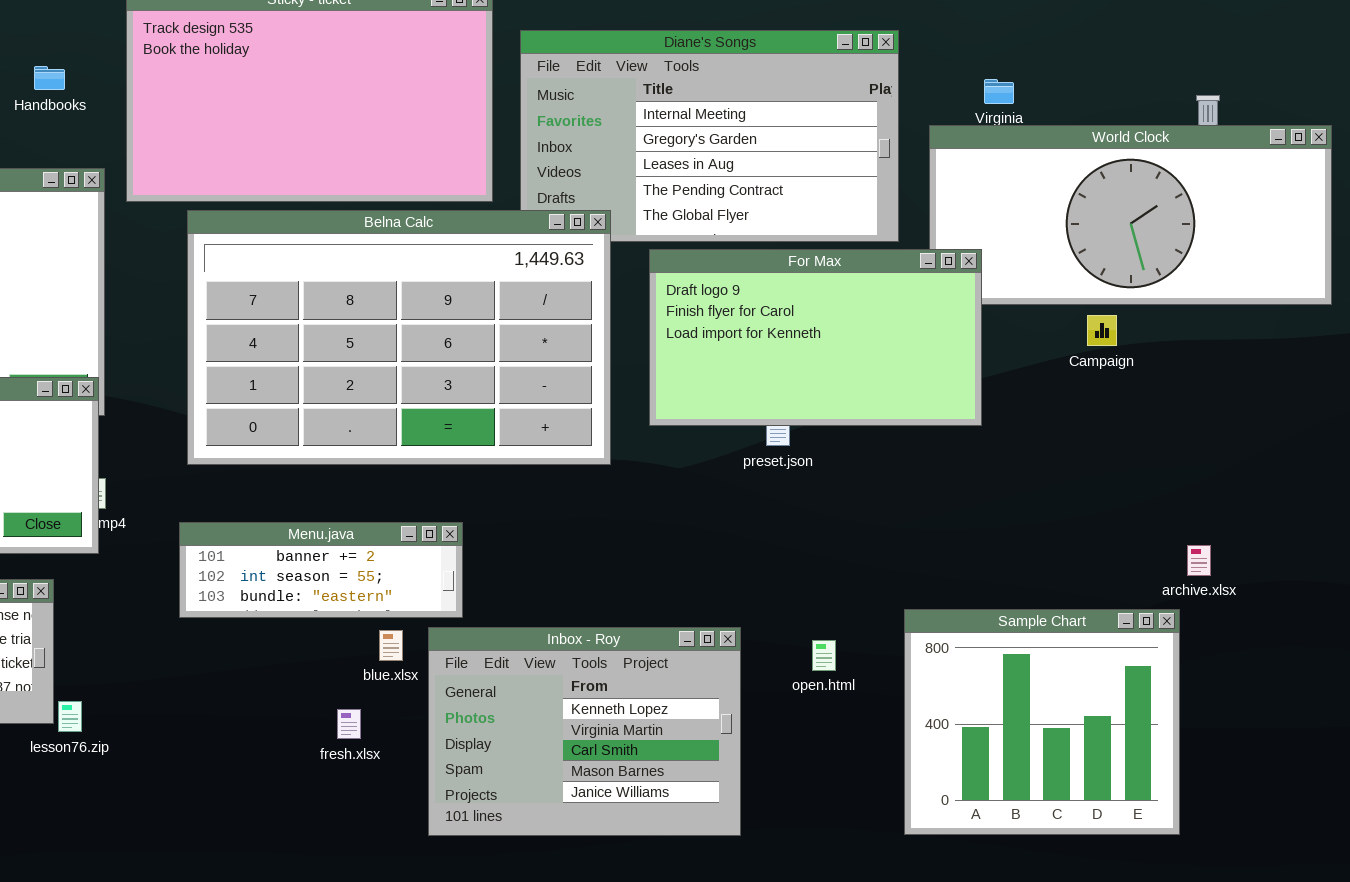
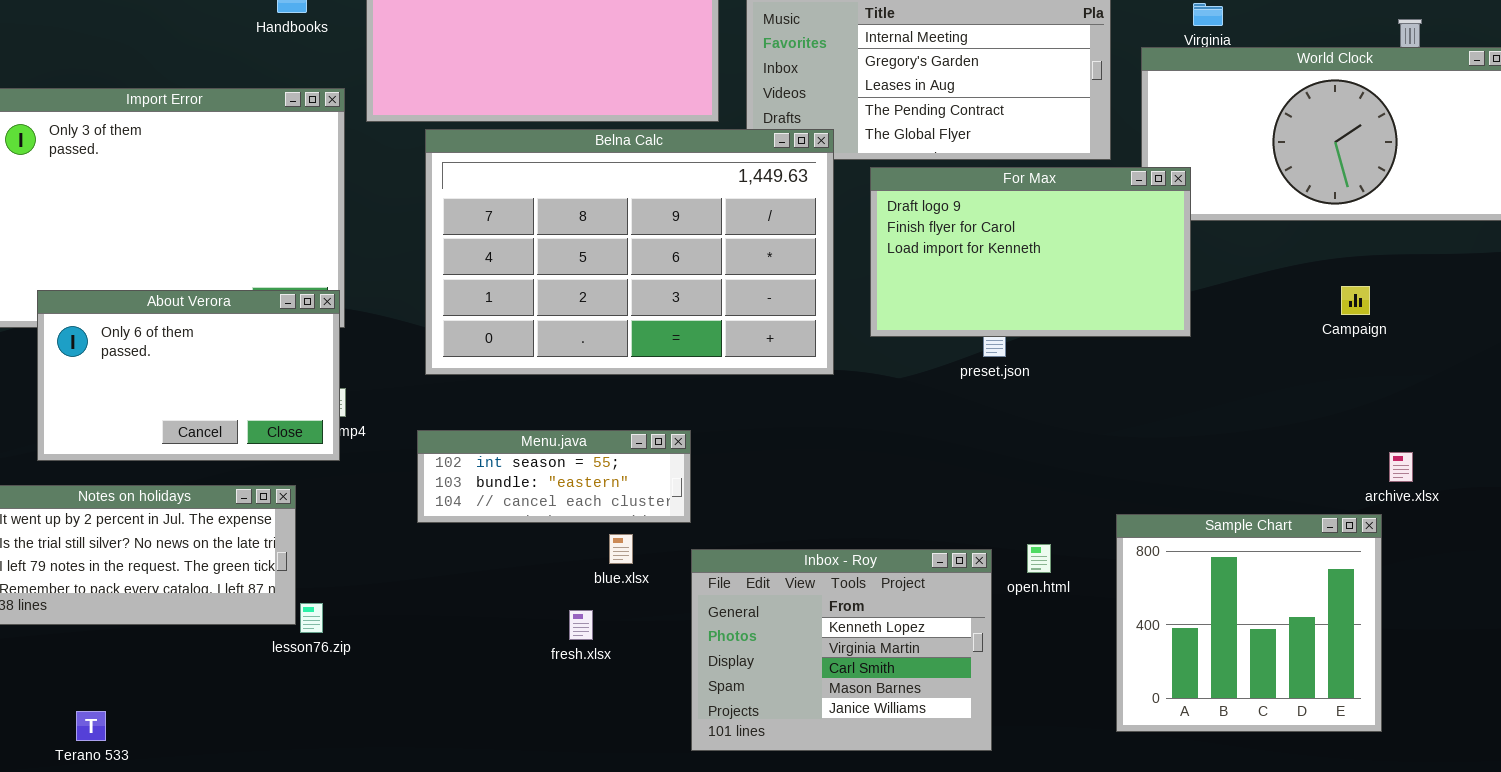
Campaign: [1087,315,1117,346] -> [1341,286,1370,315], moved
Menu.java: [179,522,463,618] -> [417,430,691,523], scrolled down 1 row
Inbox - Roy: [428,627,741,836] -> [691,549,992,751], moved

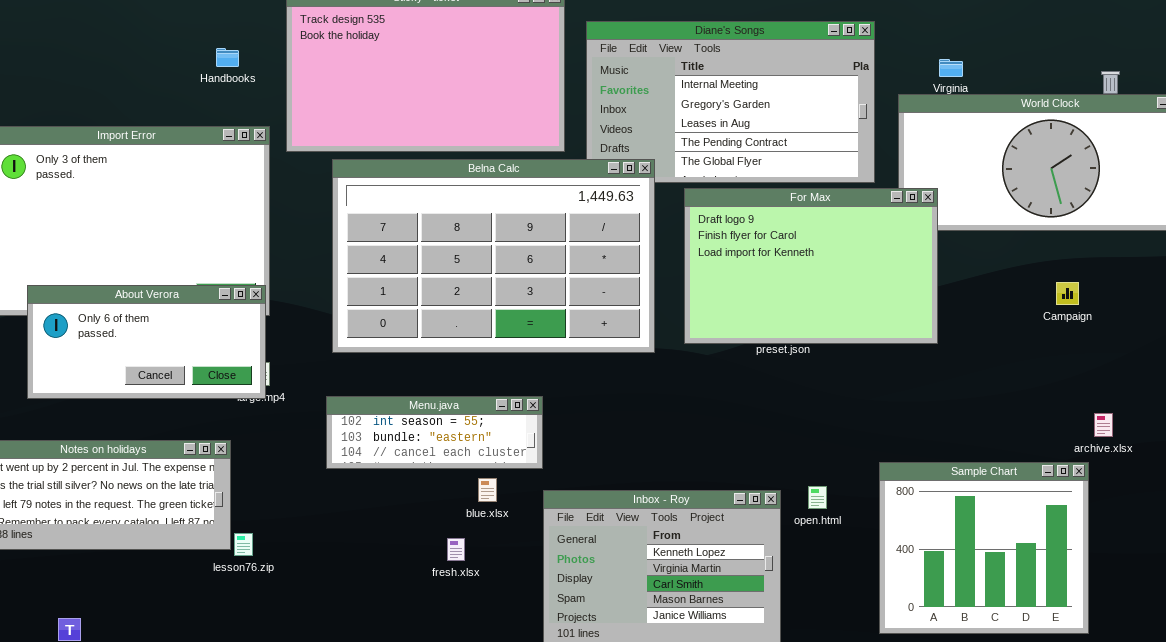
For Max: [870,167,1191,337] -> [684,188,938,344], resized
About Verora: [37,290,340,461] -> [27,285,266,399], resized

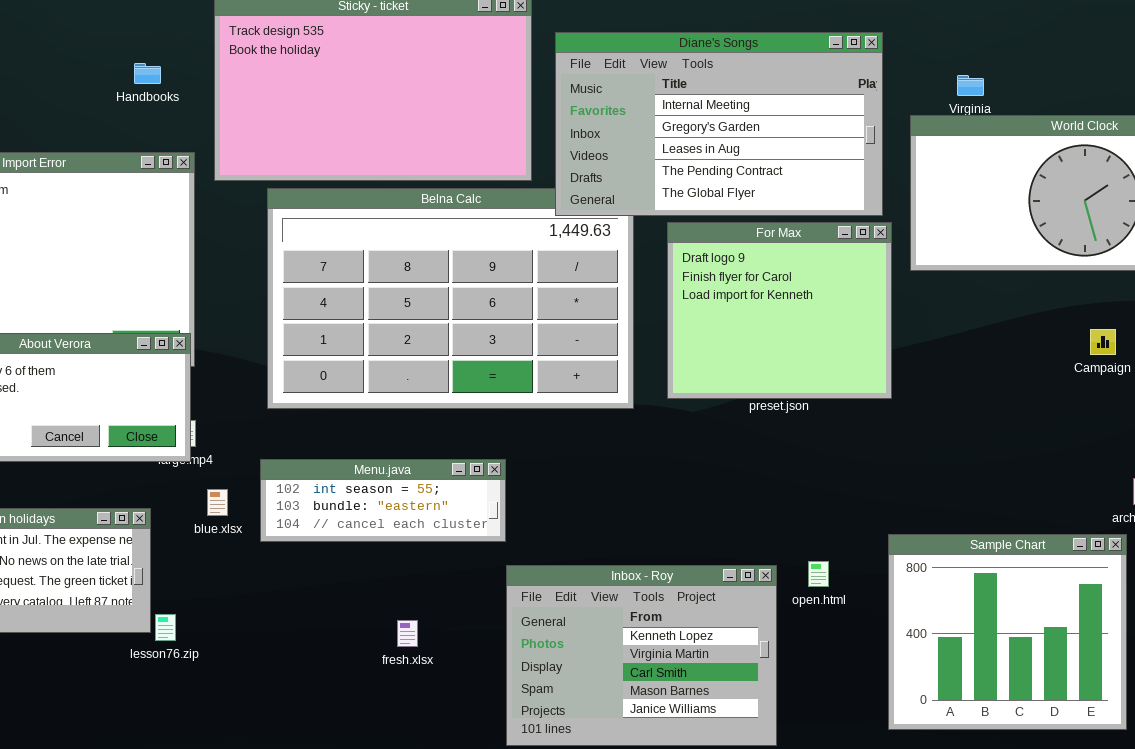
Diane's Songs: [586,21,875,183] -> [555,32,883,216], raised
For Max: [684,188,938,344] -> [667,222,892,399], resized
blue.xlsx: [478,478,497,502] -> [207,489,228,516], moved

